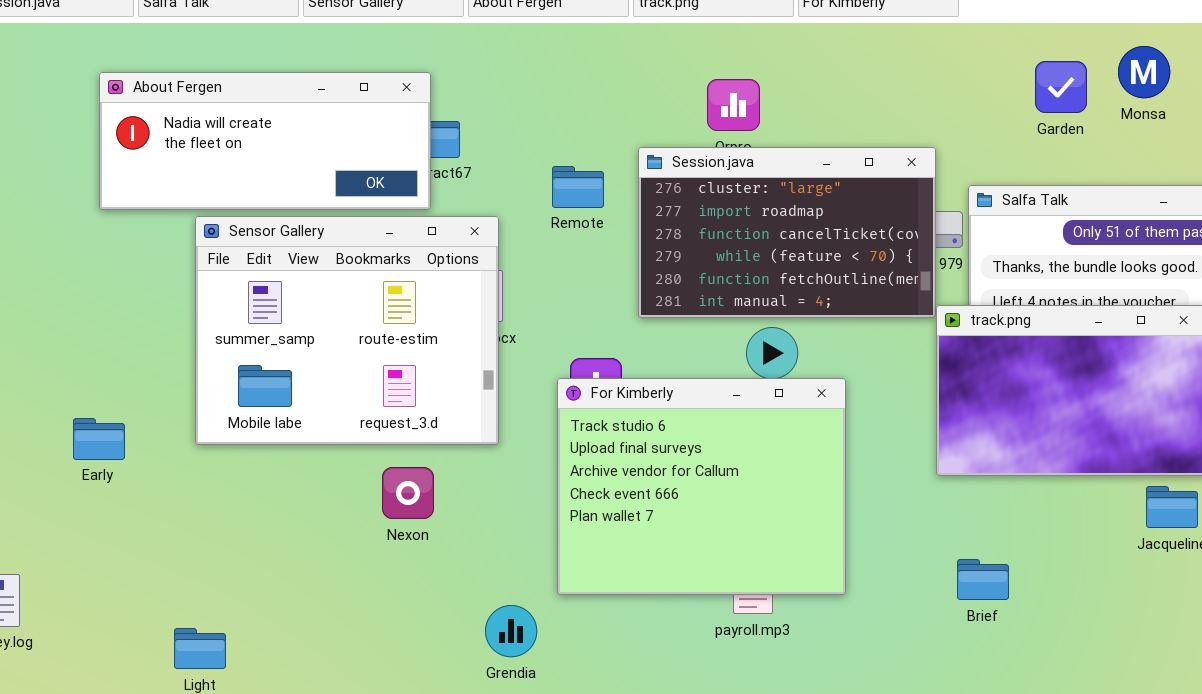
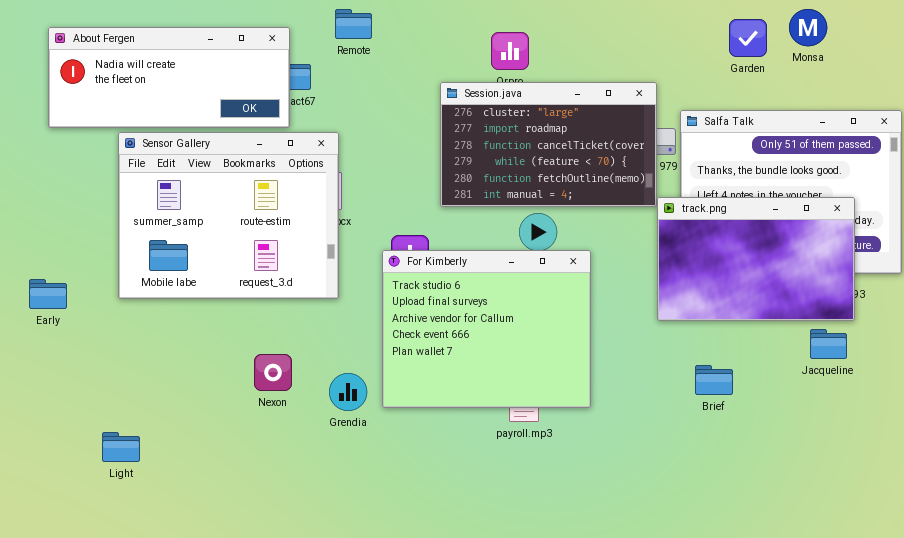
Remote: [552,166,604,208] -> [335,9,372,39], moved
Nexon: [382,467,434,519] -> [254,354,292,391], moved
Brief: [957,559,1009,600] -> [695,365,733,395], moved
Grendia: [485,605,537,657] -> [329,373,367,411], moved

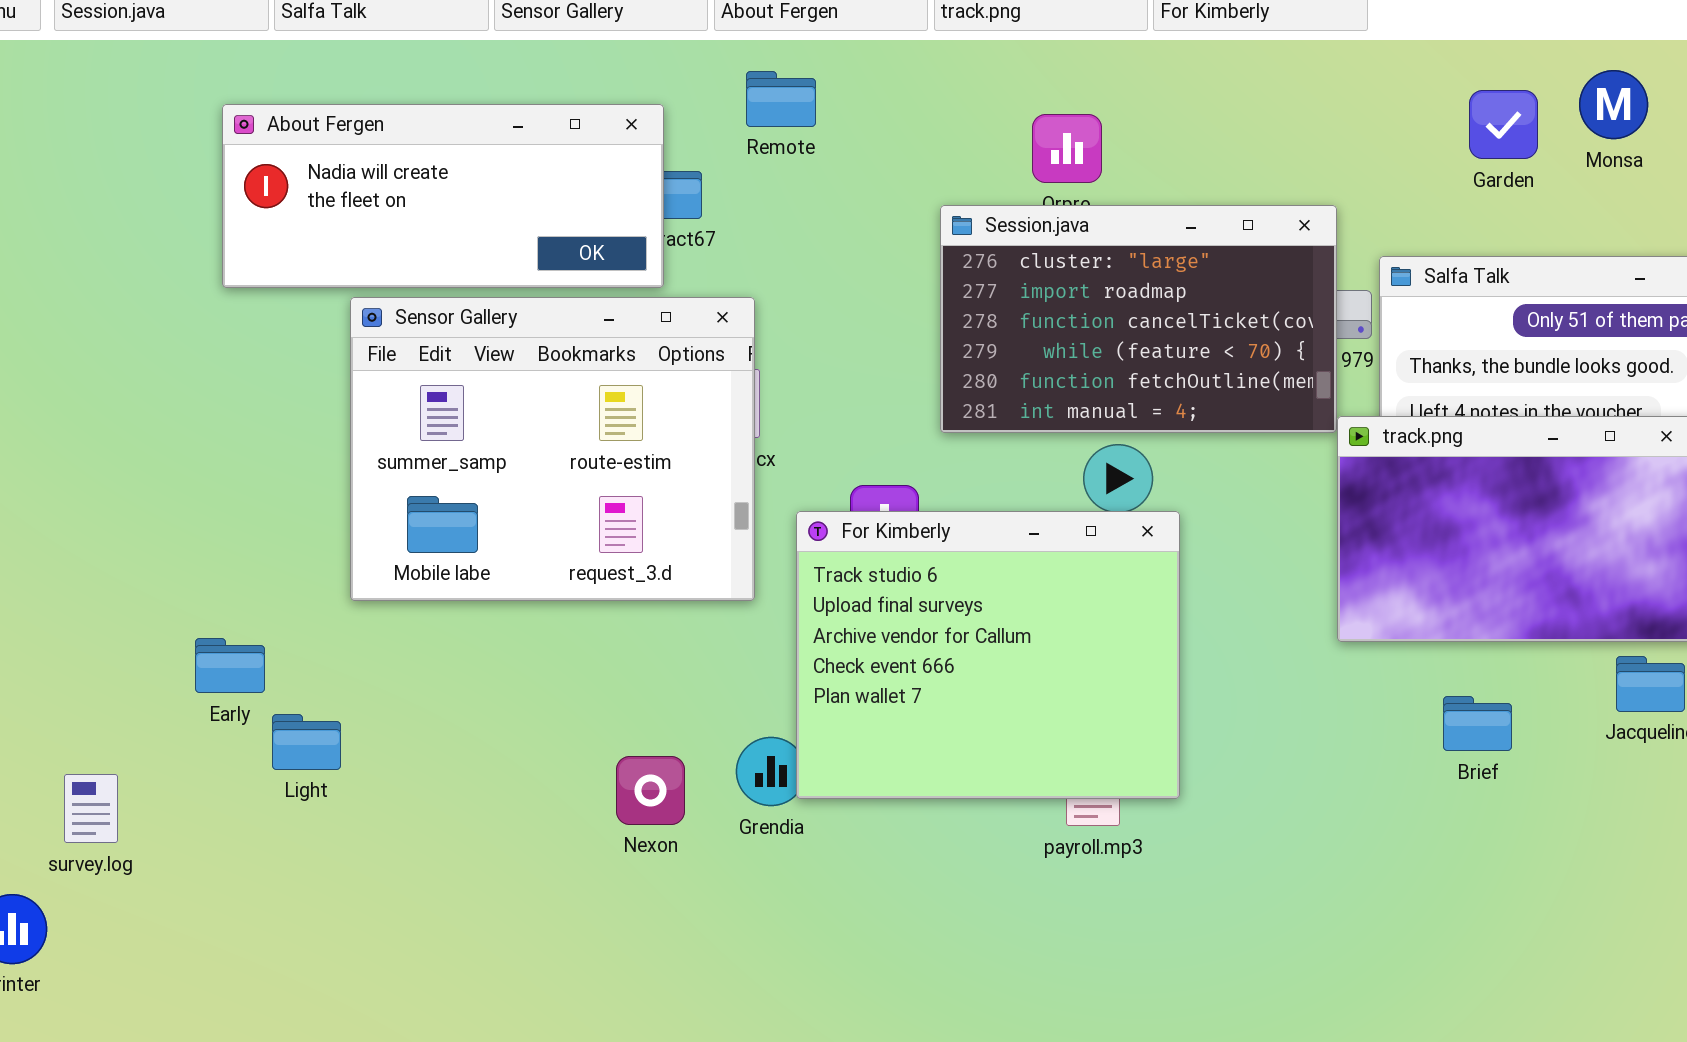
For Kimberly: [382,250,591,408] -> [796,511,1180,799], moved
Early: [29,279,67,309] -> [195,638,265,693], moved
Nexon: [254,354,292,391] -> [616,756,685,825], moved
Brief: [695,365,733,395] -> [1443,696,1512,751], moved
Light: [102,432,140,462] -> [272,714,341,770], moved

